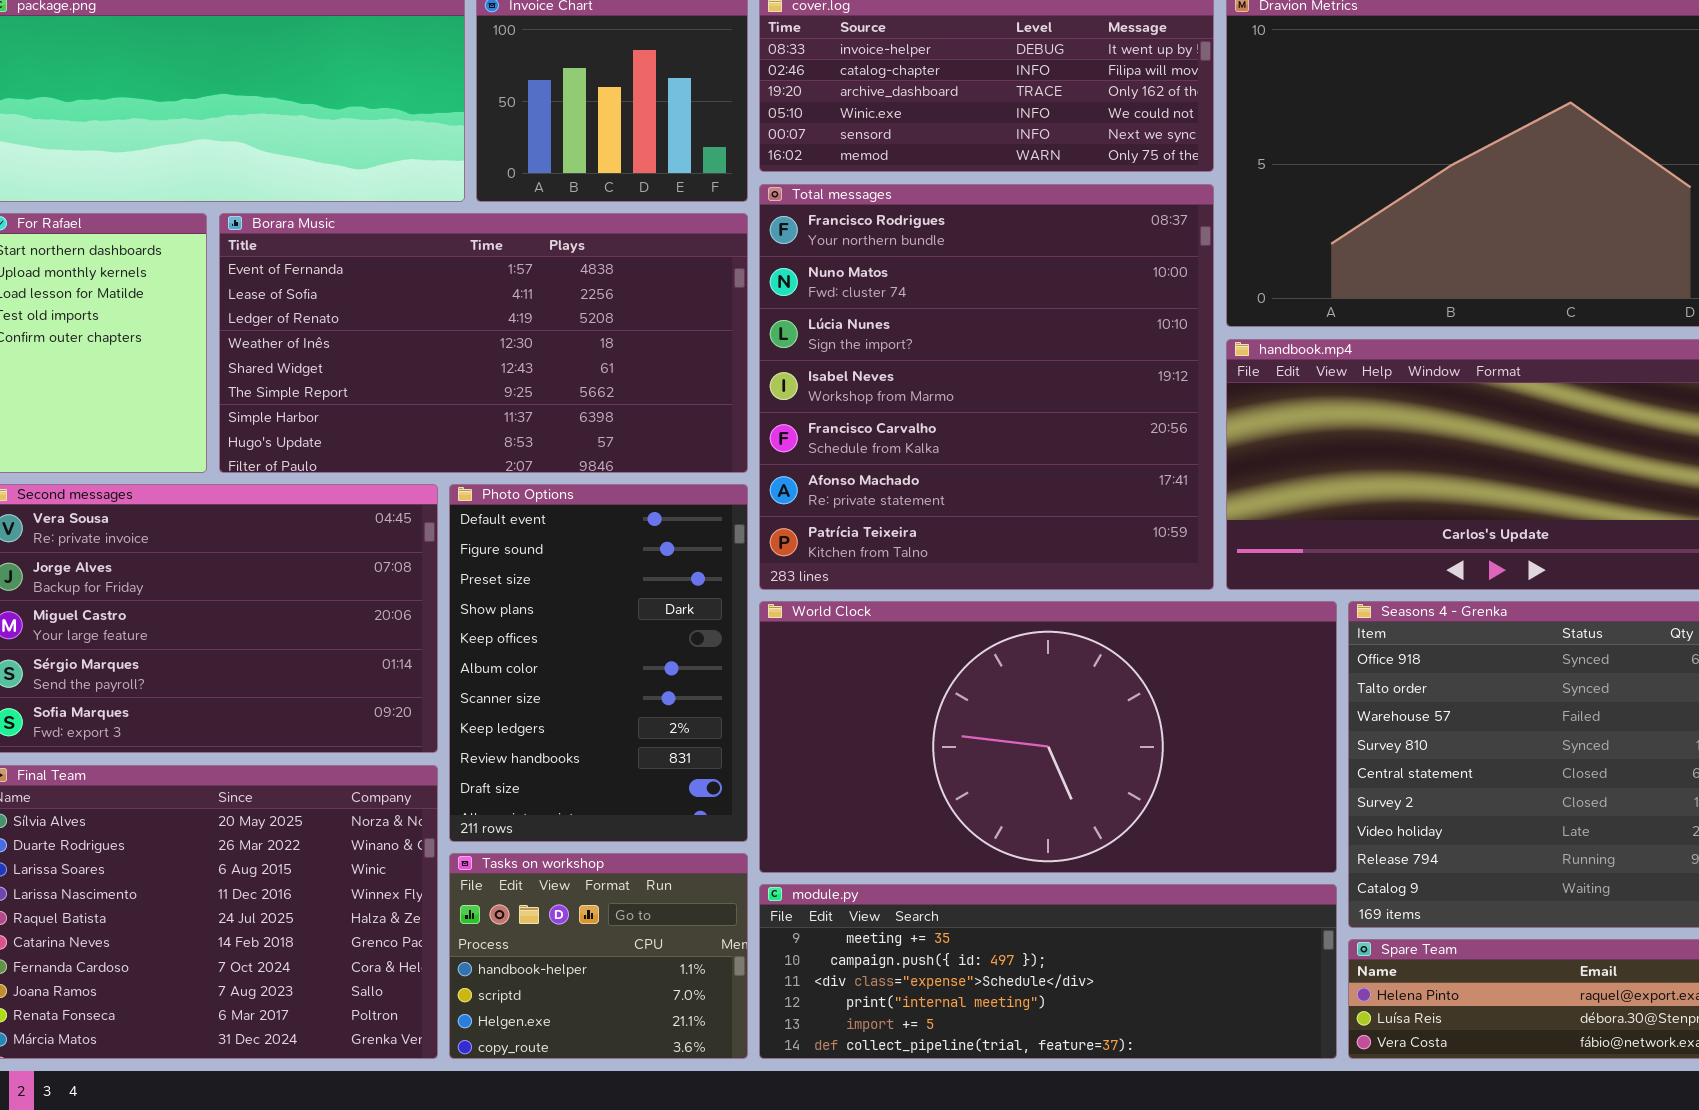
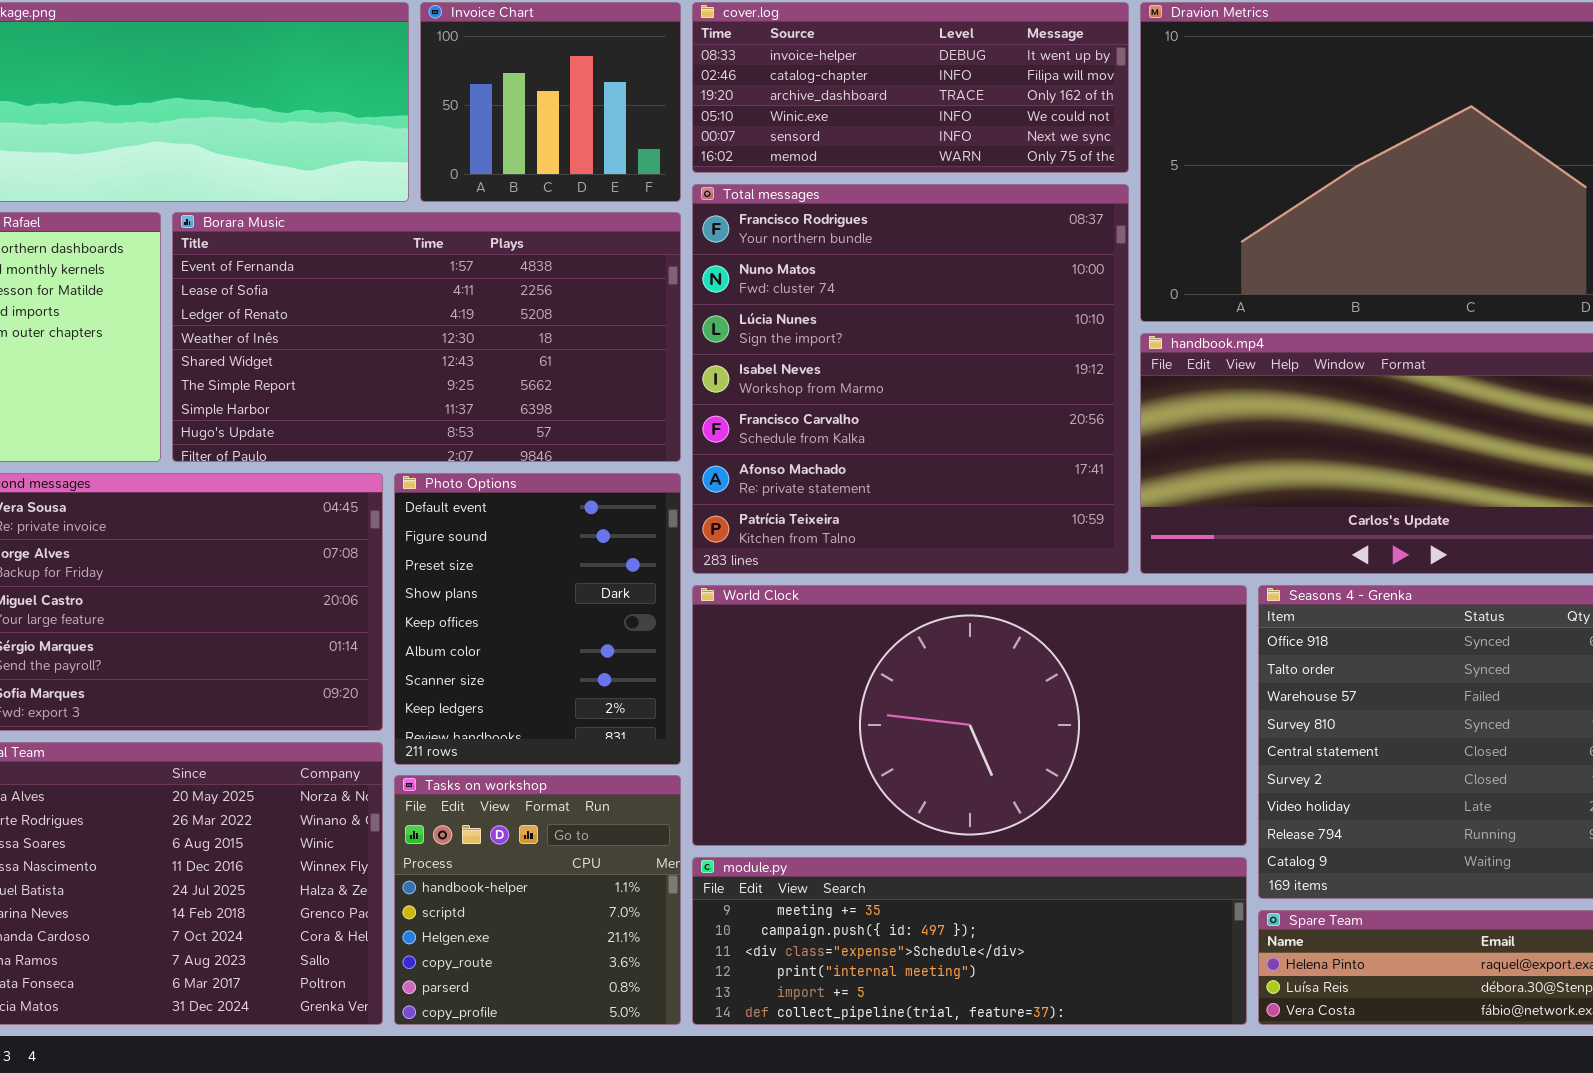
Photo Options: [449,484,748,842] -> [394,473,681,765], resized
Tasks on workshop: [449,853,748,1059] -> [394,775,681,1025], resized

